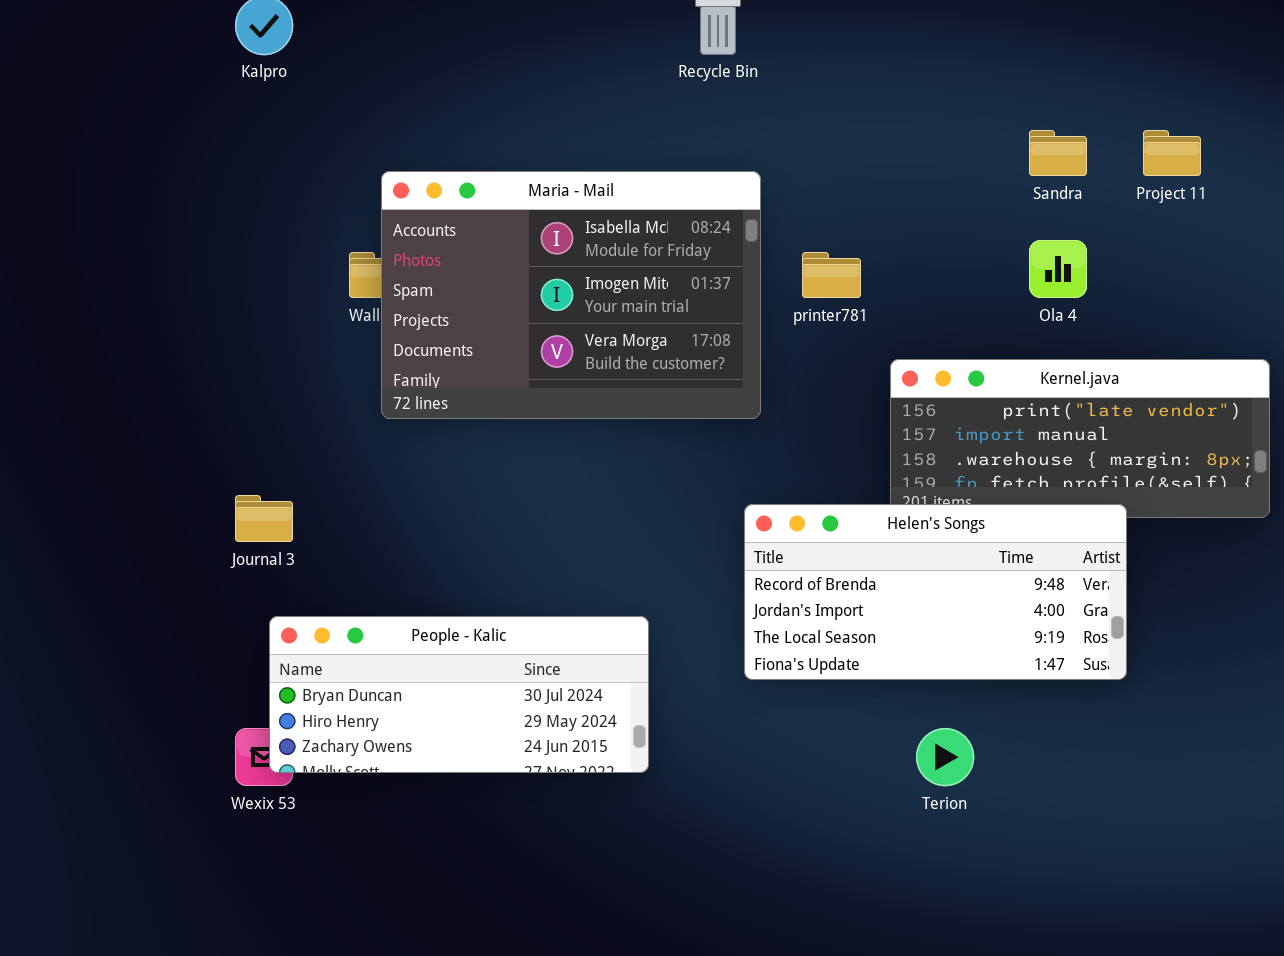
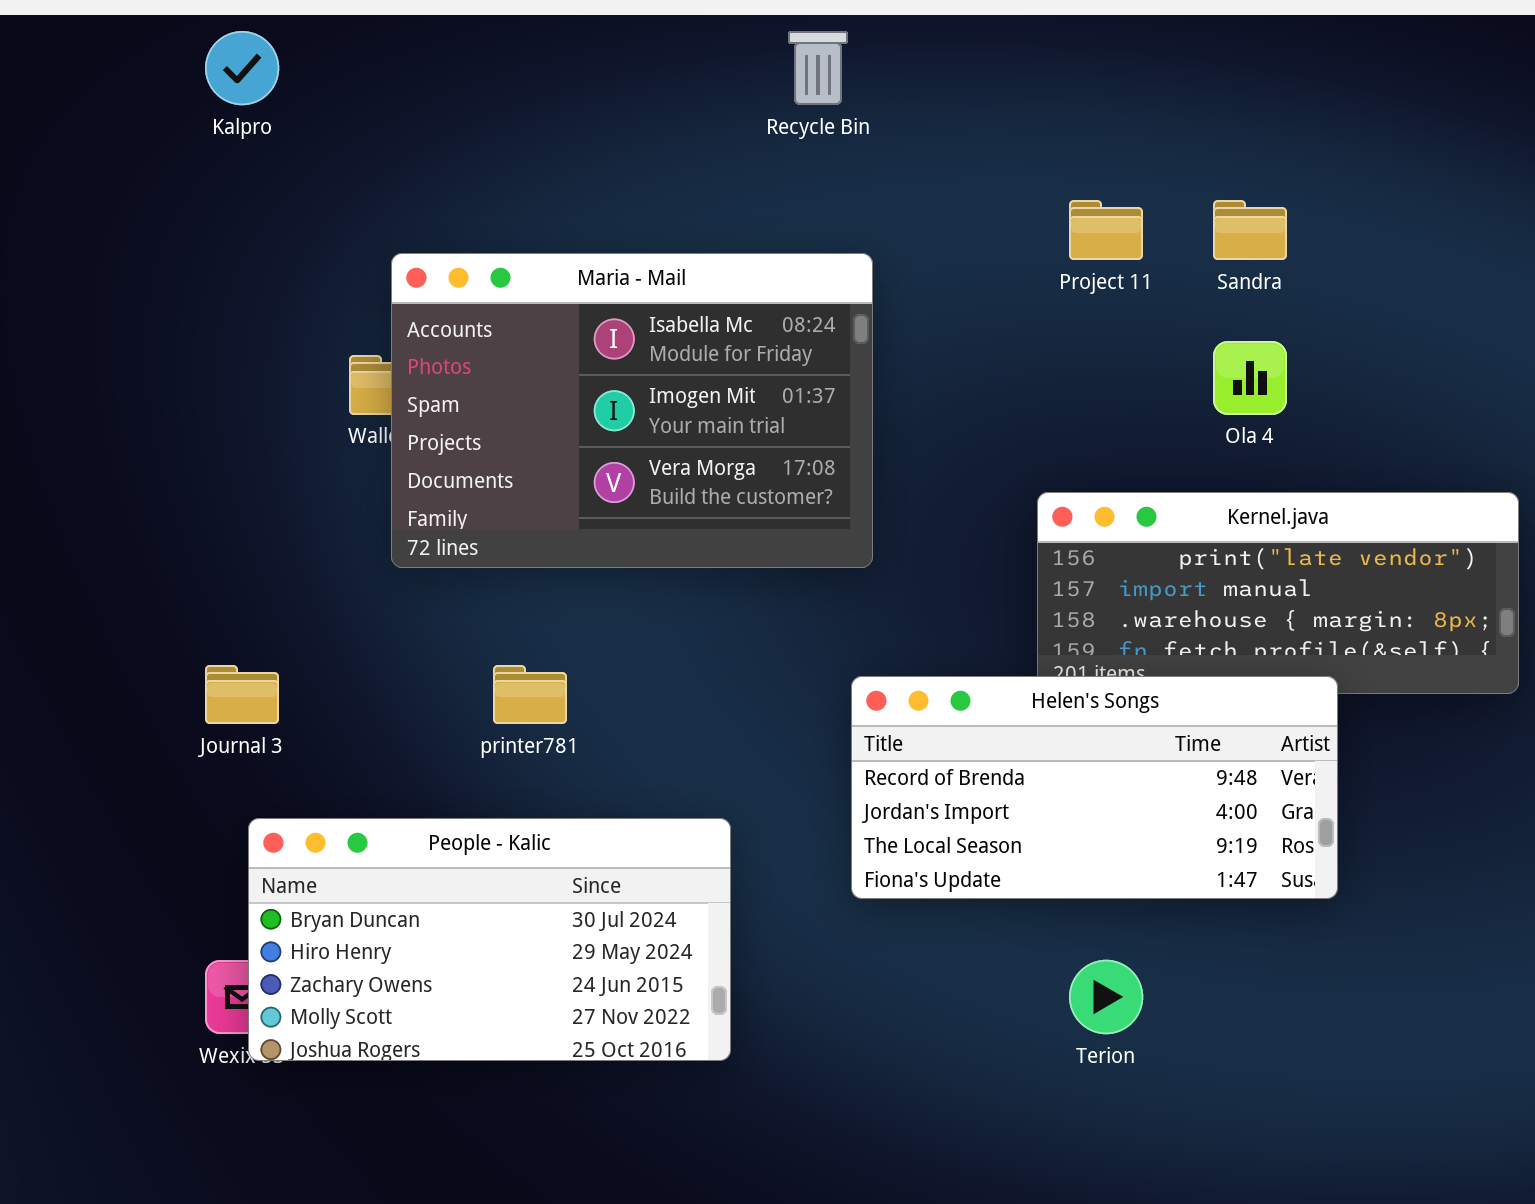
Project 11: [1143,130,1201,176] -> [1069,200,1143,260], moved
printer781: [802,252,861,298] -> [493,665,567,724], moved
People - Kalic: [269,616,649,773] -> [248,818,731,1061], resized

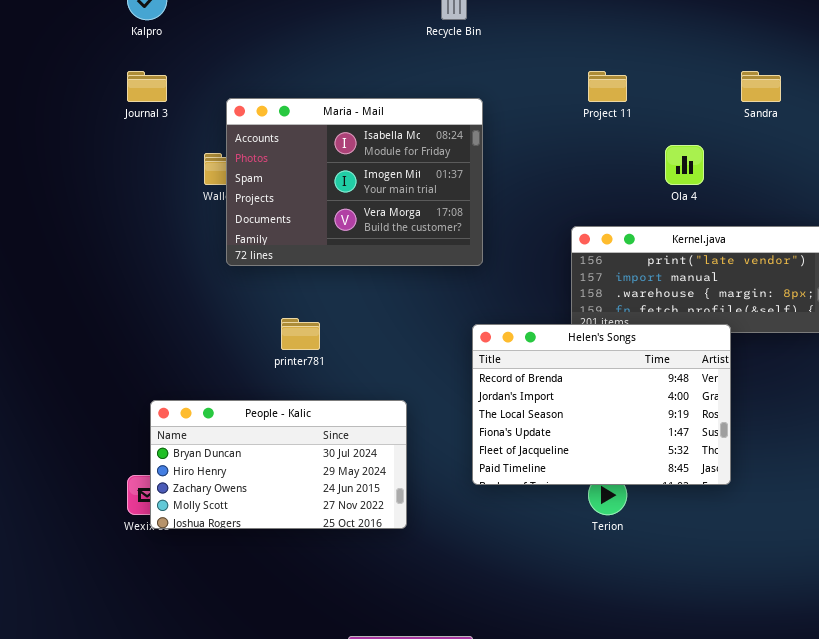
Sandra: [1213,200,1287,260] -> [741,71,781,102], moved
Journal 3: [205,665,279,724] -> [127,71,167,102], moved
Helen's Songs: [851,676,1338,899] -> [472,324,731,485], resized

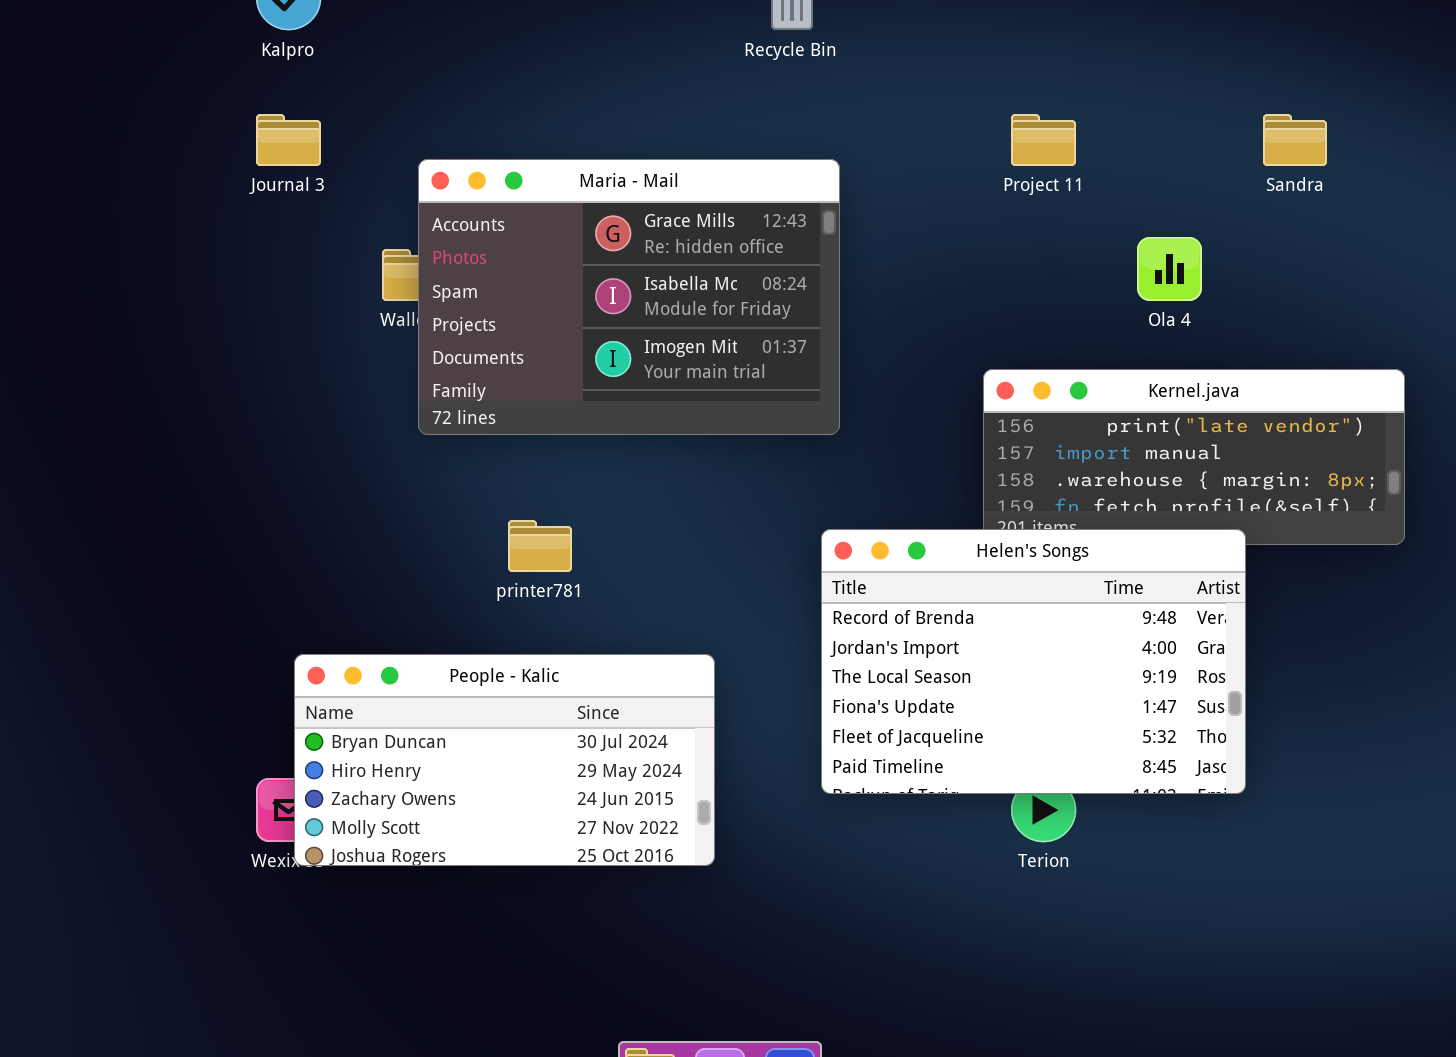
Maria - Mail: [226,98,483,266] -> [418,159,840,435], scrolled up 1 row

